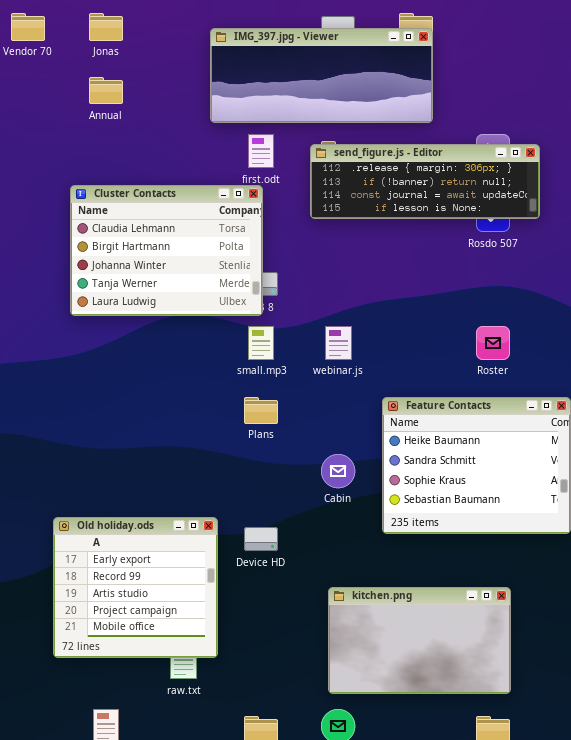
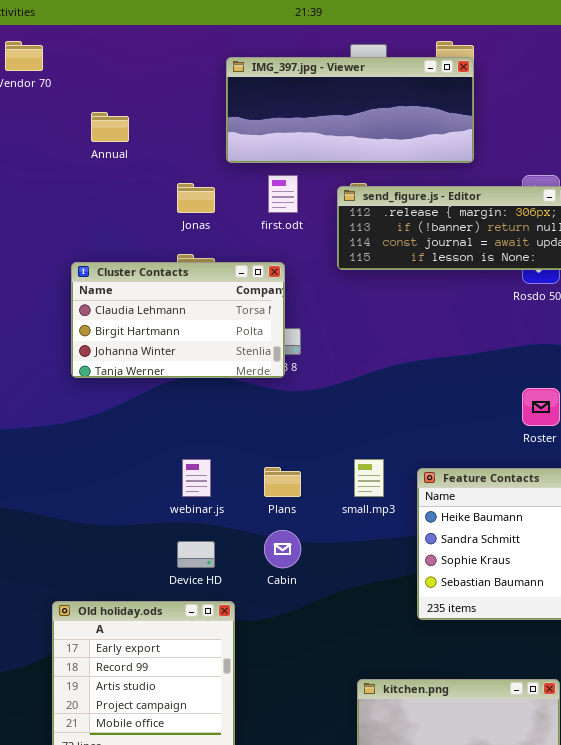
Jonas: [89,13,123,41] -> [177,183,215,213], moved
Cluster Contacts: [70,185,263,316] -> [71,262,285,378], resized
small.mp3: [248,326,274,360] -> [354,459,384,497], moved
webinar.js: [325,326,352,360] -> [182,459,211,497], moved
Cabin: [321,454,355,488] -> [264,530,301,568], moved
Device HD: [244,527,278,551] -> [177,541,215,568], moved

